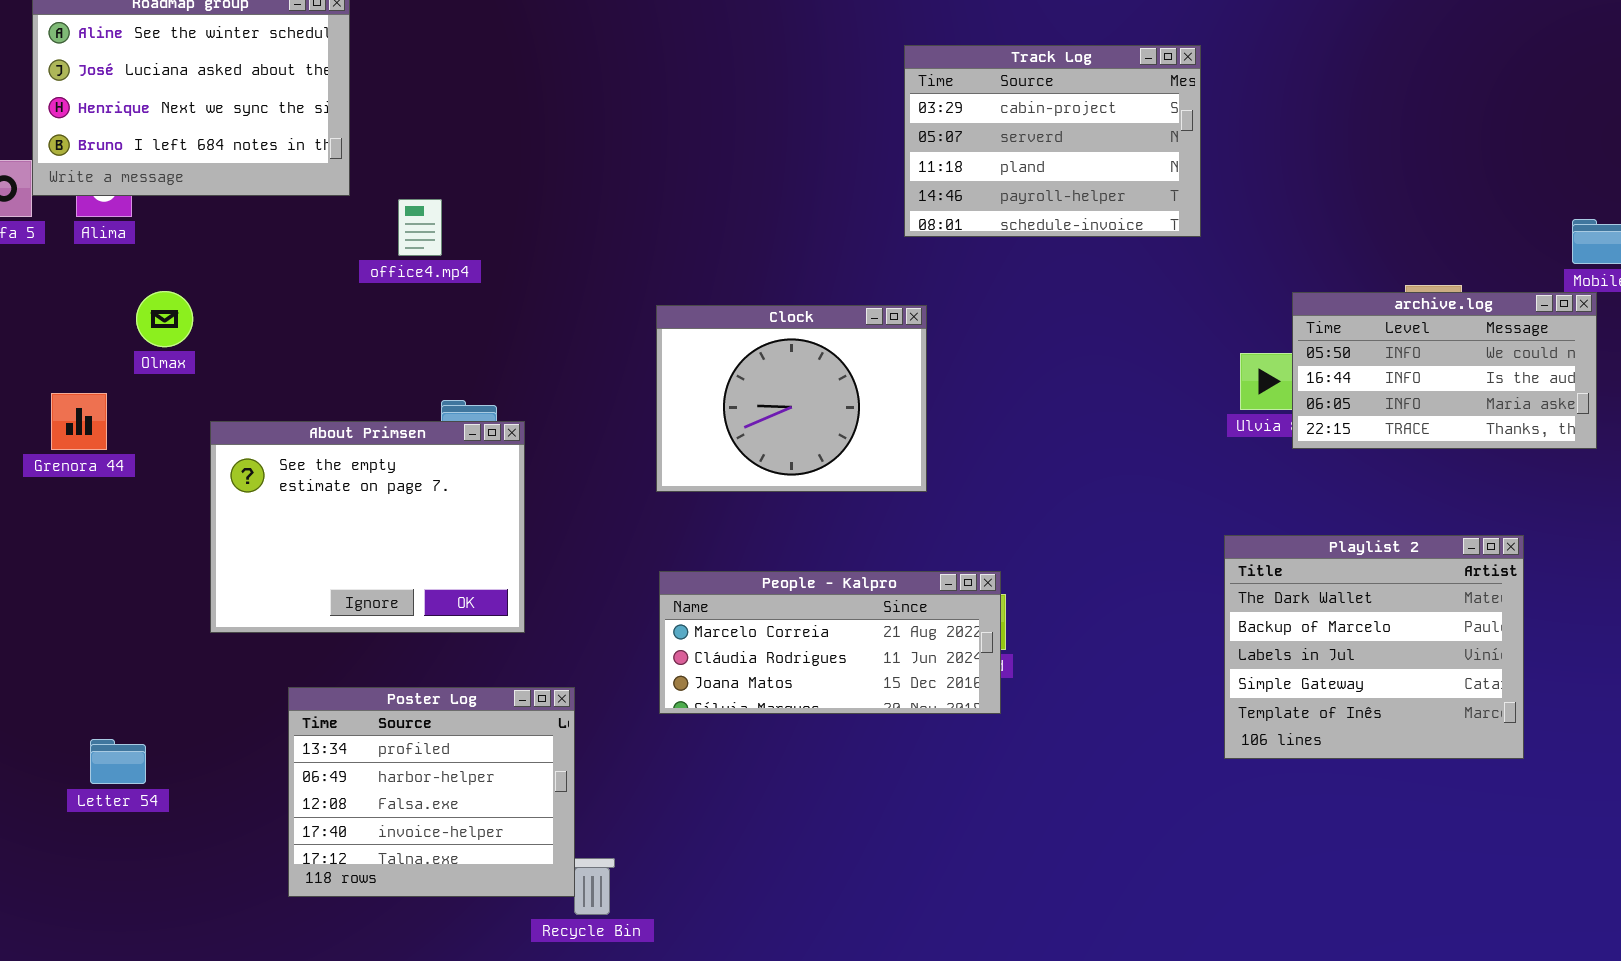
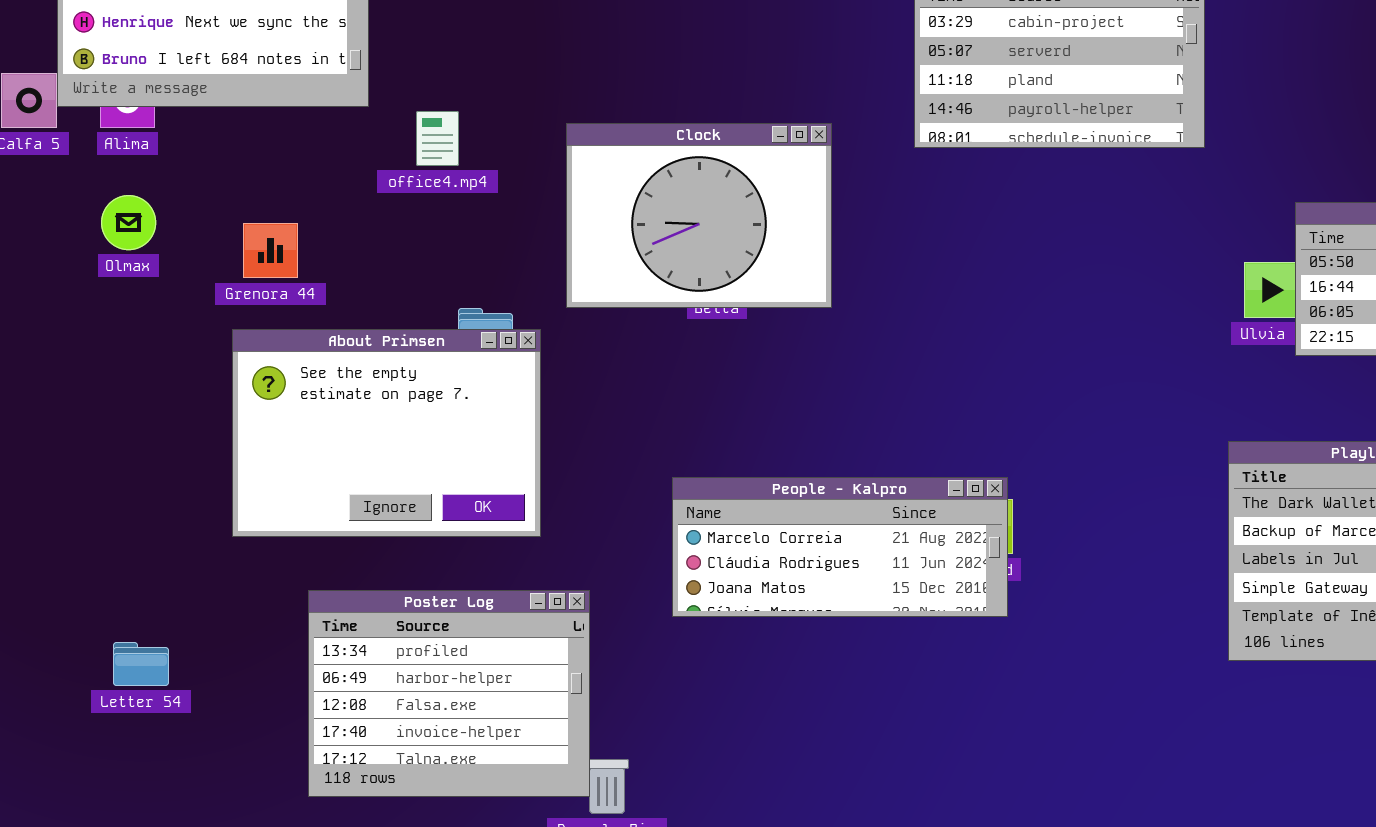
Olmax: [136,291,193,347] -> [101,195,156,250], moved
Clock: [656,305,927,492] -> [566,123,832,308], moved
Grenora 44: [51,393,107,450] -> [243,223,298,278], moved

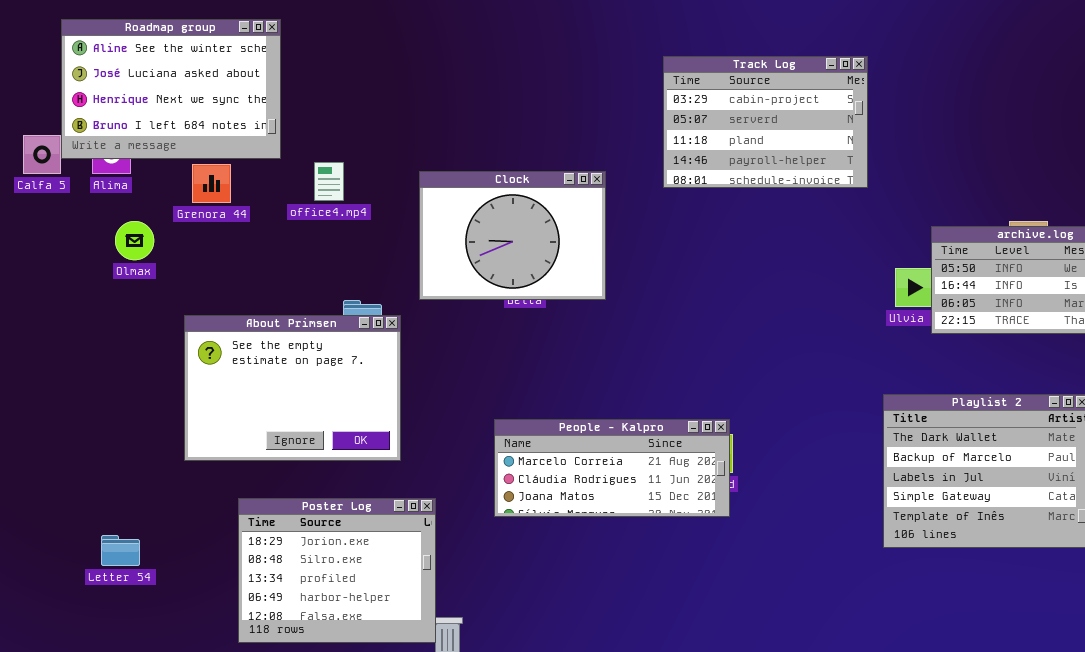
Olmax: [101,195,156,250] -> [115,221,154,260], moved
Grenora 44: [243,223,298,278] -> [192,164,231,203], moved
Poster Log: [308,590,590,797] -> [238,498,436,643], scrolled up 2 rows

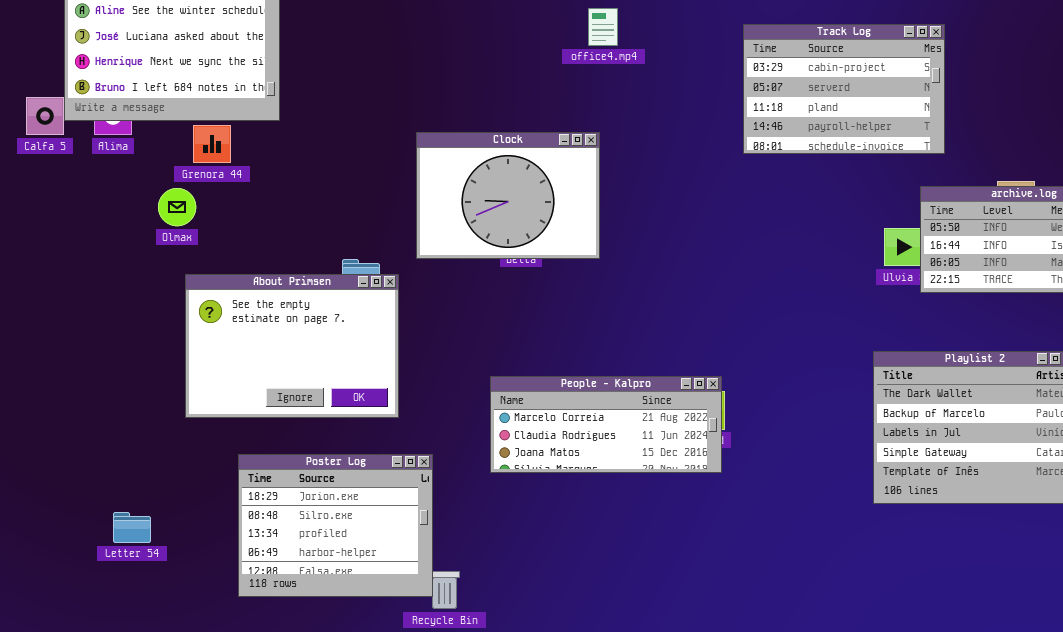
Track Log: [663,56,868,188] -> [743,24,945,154], moved
office4.mp4: [314,162,344,201] -> [588,8,618,46], moved
Olmax: [115,221,154,260] -> [158,188,196,226], moved
Letter 54: [101,535,140,566] -> [113,512,151,543], moved

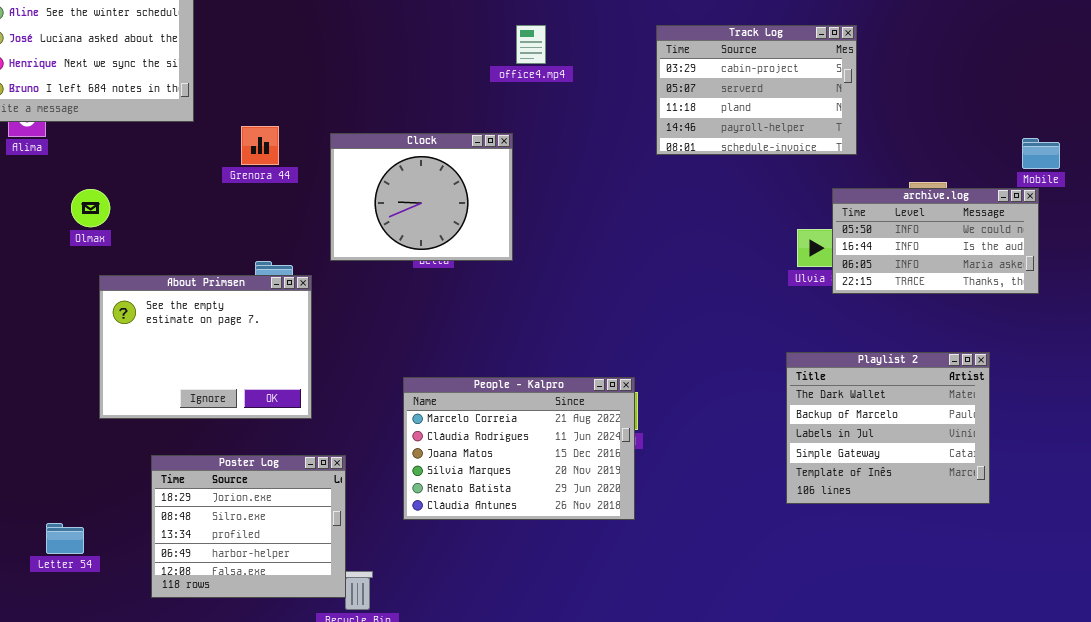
office4.mp4: [588,8,618,46] -> [516,25,546,64], moved
Grenora 44: [193,125,231,163] -> [241,126,279,165], moved
People - Kalpro: [490,376,722,473] -> [403,377,635,520], resized
Letter 54: [113,512,151,543] -> [46,523,84,554], moved

